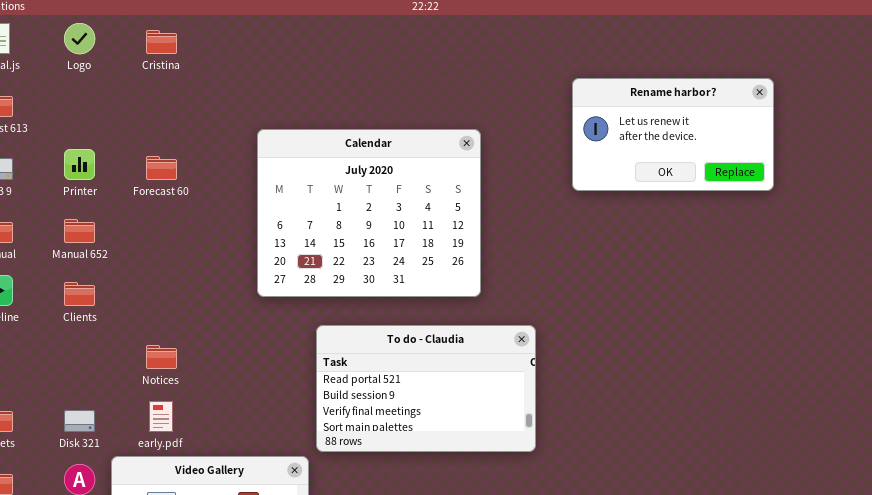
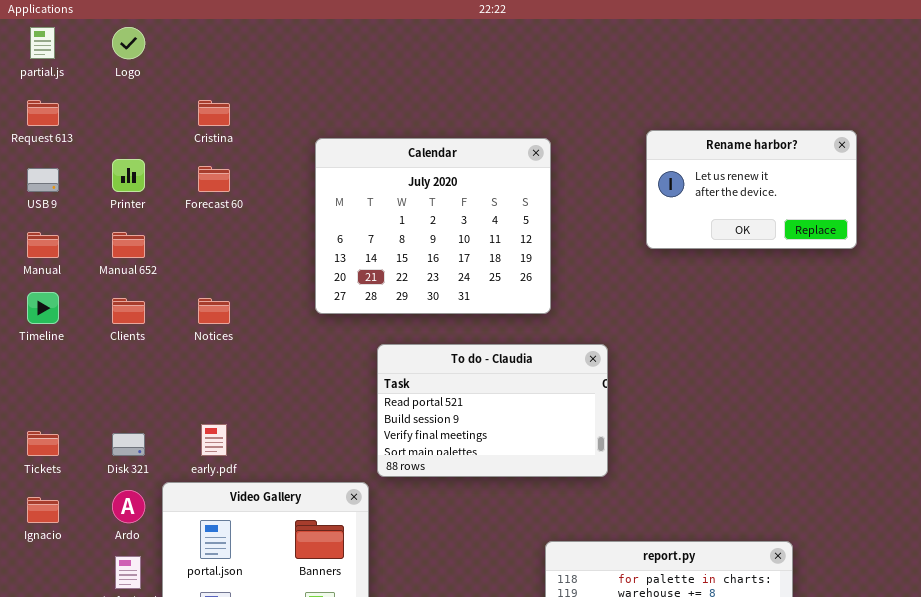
Cristina: [146,30,177,54] -> [198,100,230,126], moved
Rename harbor?: [572,78,774,191] -> [646,130,857,249], moved
Notices: [146,345,177,369] -> [198,298,230,324], moved

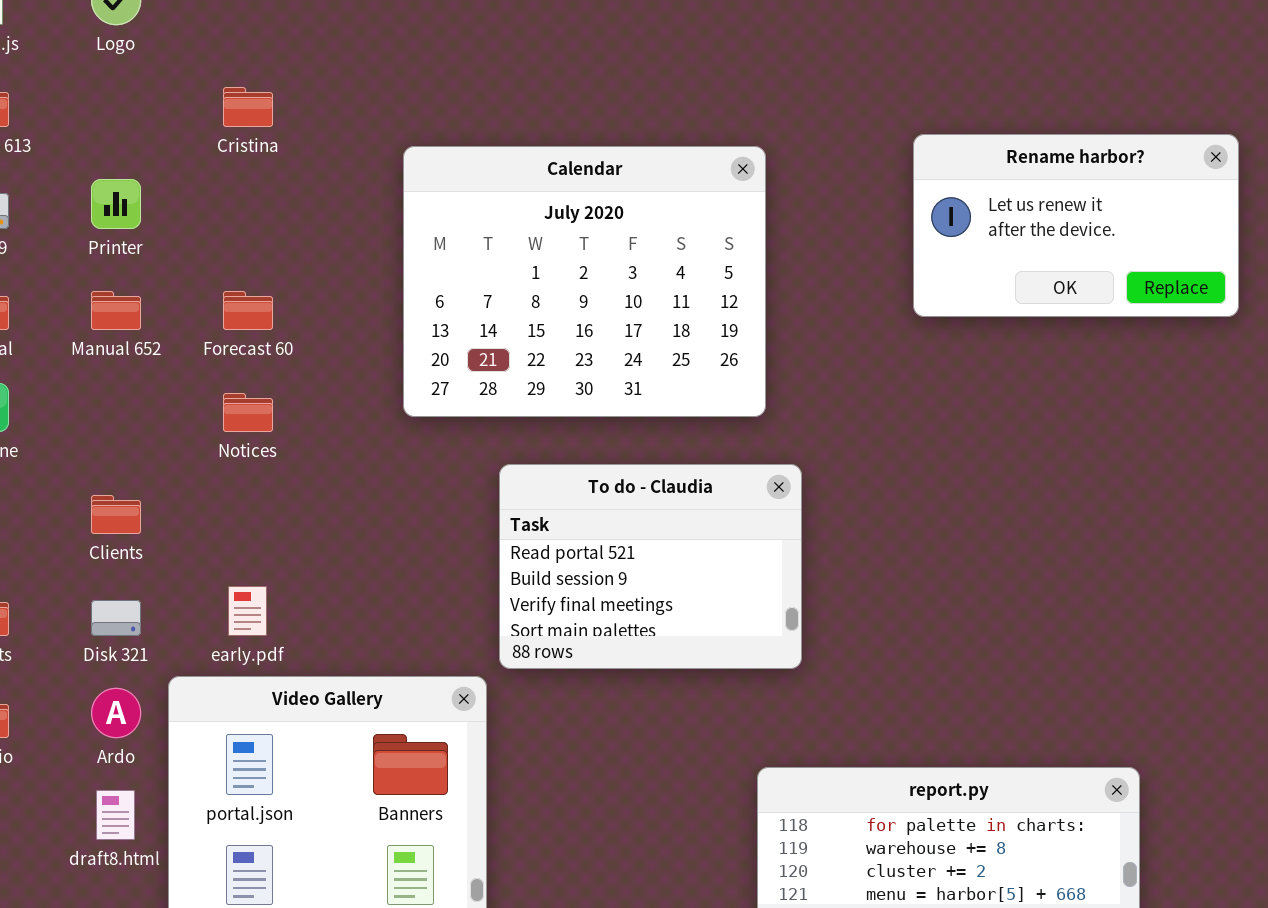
Forecast 60: [198,166,230,192] -> [223,291,273,330], moved
Clients: [112,298,145,324] -> [91,495,141,534], moved
To do - Claudia: [377,344,608,477] -> [499,464,802,669], resized

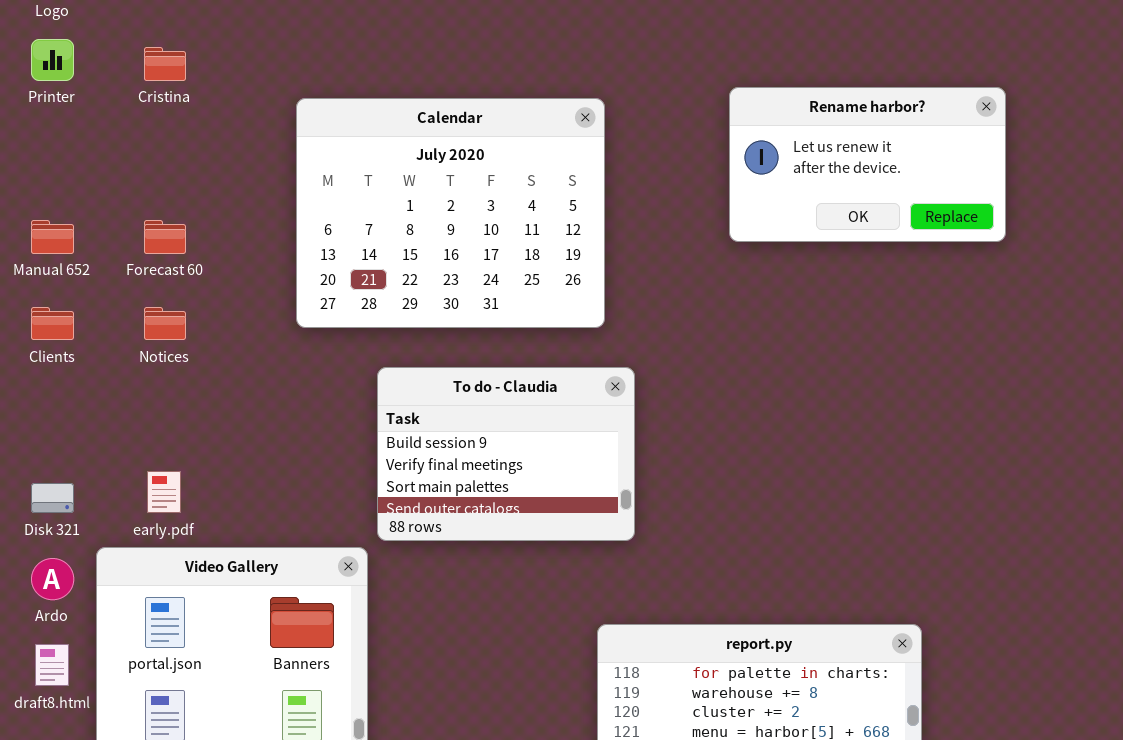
Printer: [91,179,141,229] -> [31,39,74,81], moved
To do - Claudia: [499,464,802,669] -> [377,367,635,541], scrolled down 1 row
Clients: [91,495,141,534] -> [31,307,74,340], moved

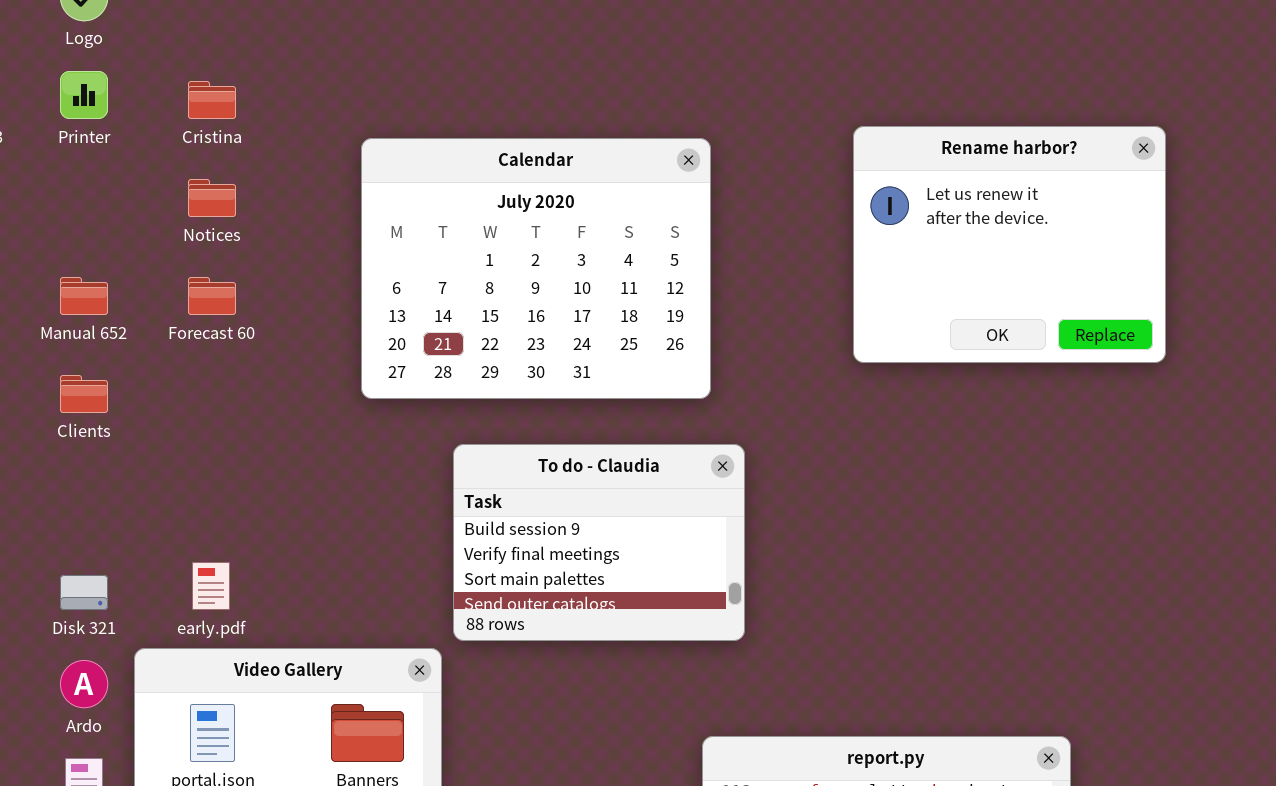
Rename harbor?: [729,87,1006,242] -> [853,126,1166,363], resized
Notices: [144,307,186,340] -> [188,179,236,217], moved

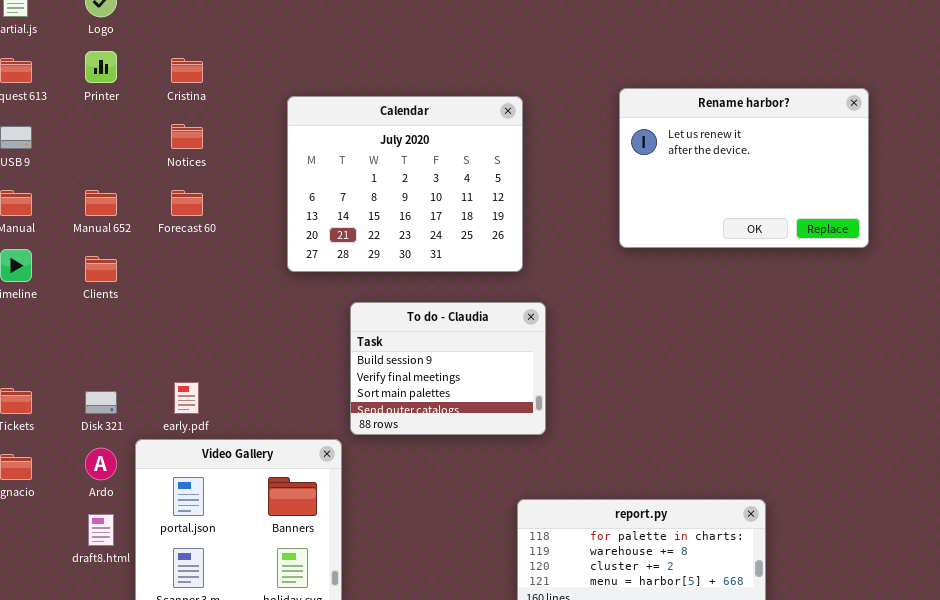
Rename harbor?: [853,126,1166,363] -> [619,88,869,248], resized

